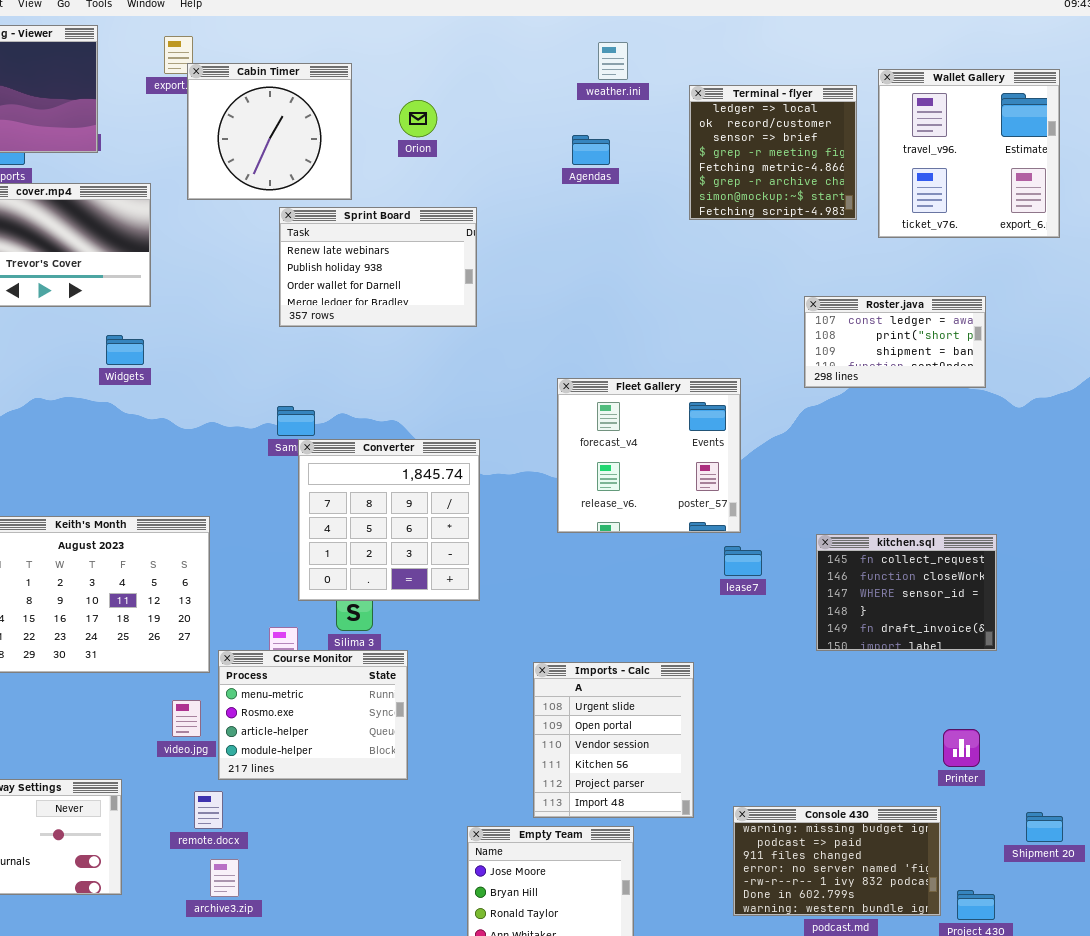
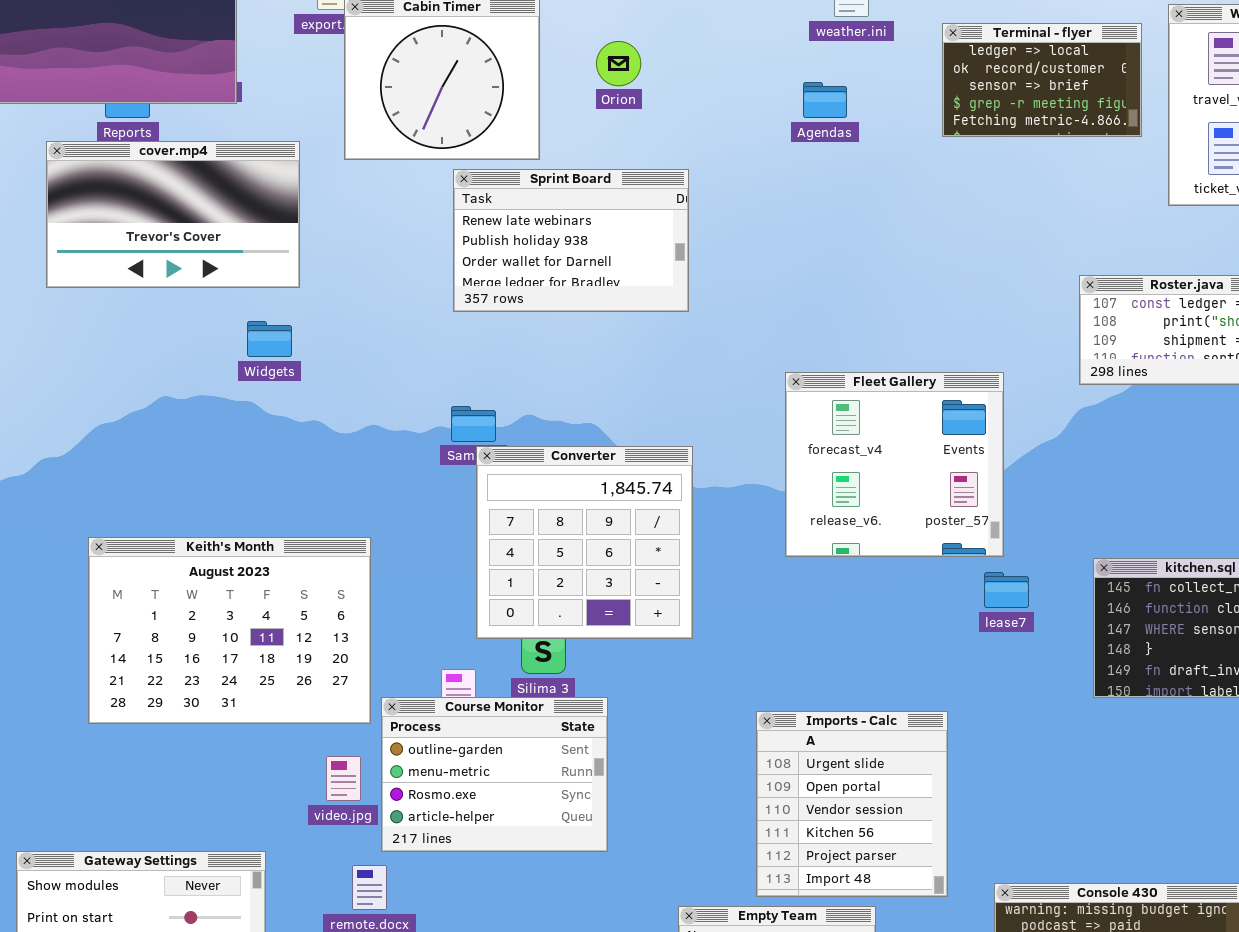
Terminal - flyer: [689,85,857,220] -> [942,23,1142,137], resized
Course Monitor: [218,650,408,780] -> [381,697,608,852], scrolled up 1 row

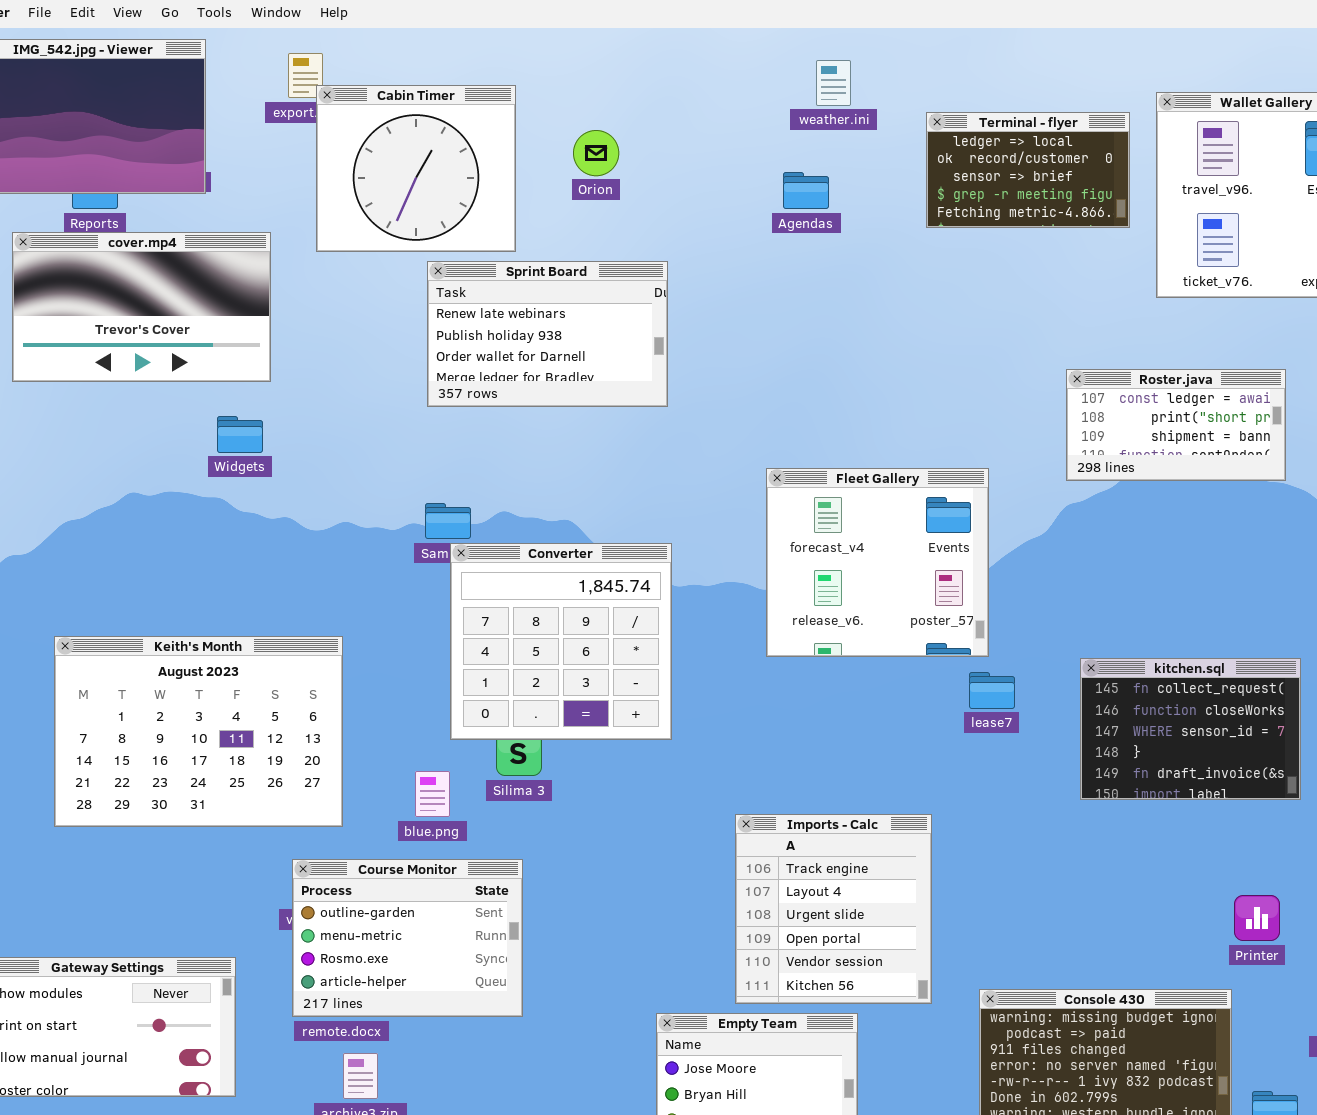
Course Monitor: [381,697,608,852] -> [292,859,523,1017], moved
Imports - Calc: [756,711,948,897] -> [735,814,932,1004], scrolled up 2 rows

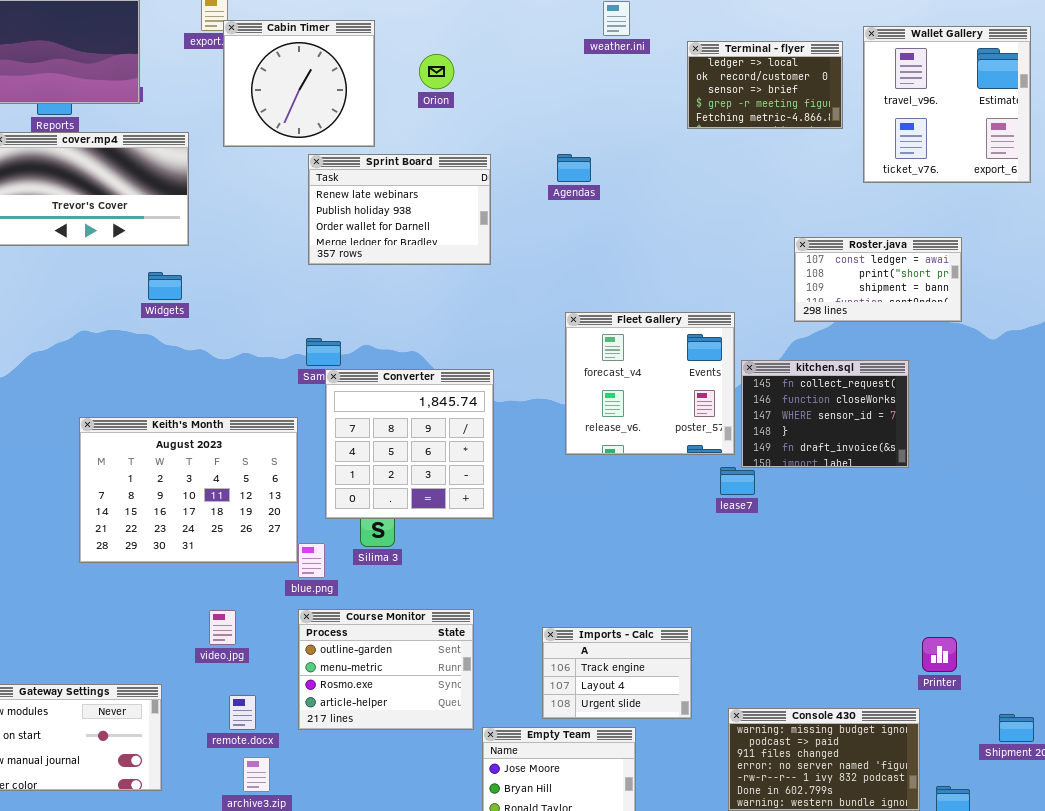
Agendas: [783,172,829,209] -> [557,154,591,182], moved
Keith's Month: [54,636,343,827] -> [79,417,298,563], moved
kitchen.sql: [1080,658,1301,800] -> [741,360,909,468], moved
Imports - Calc: [735,814,932,1004] -> [542,627,692,719], resized
Course Monitor: [292,859,523,1017] -> [298,609,474,730], moved

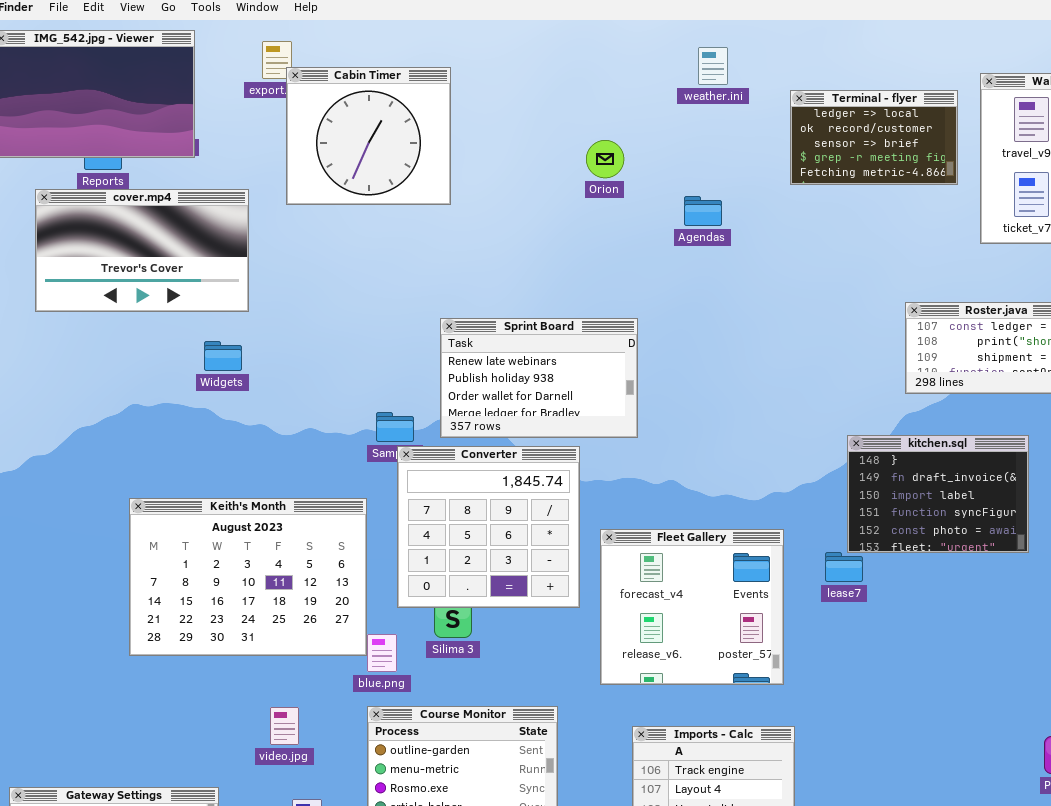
Orion: [419,54,454,89] -> [586,140,624,178], moved
Sprint Board: [308,154,491,265] -> [440,318,638,438], moved
Agendas: [557,154,591,182] -> [684,196,722,226], moved
Fleet Gallery: [565,312,735,455] -> [600,529,784,685], moved
kitchen.sql: [741,360,909,468] -> [847,435,1029,553], scrolled down 3 rows

